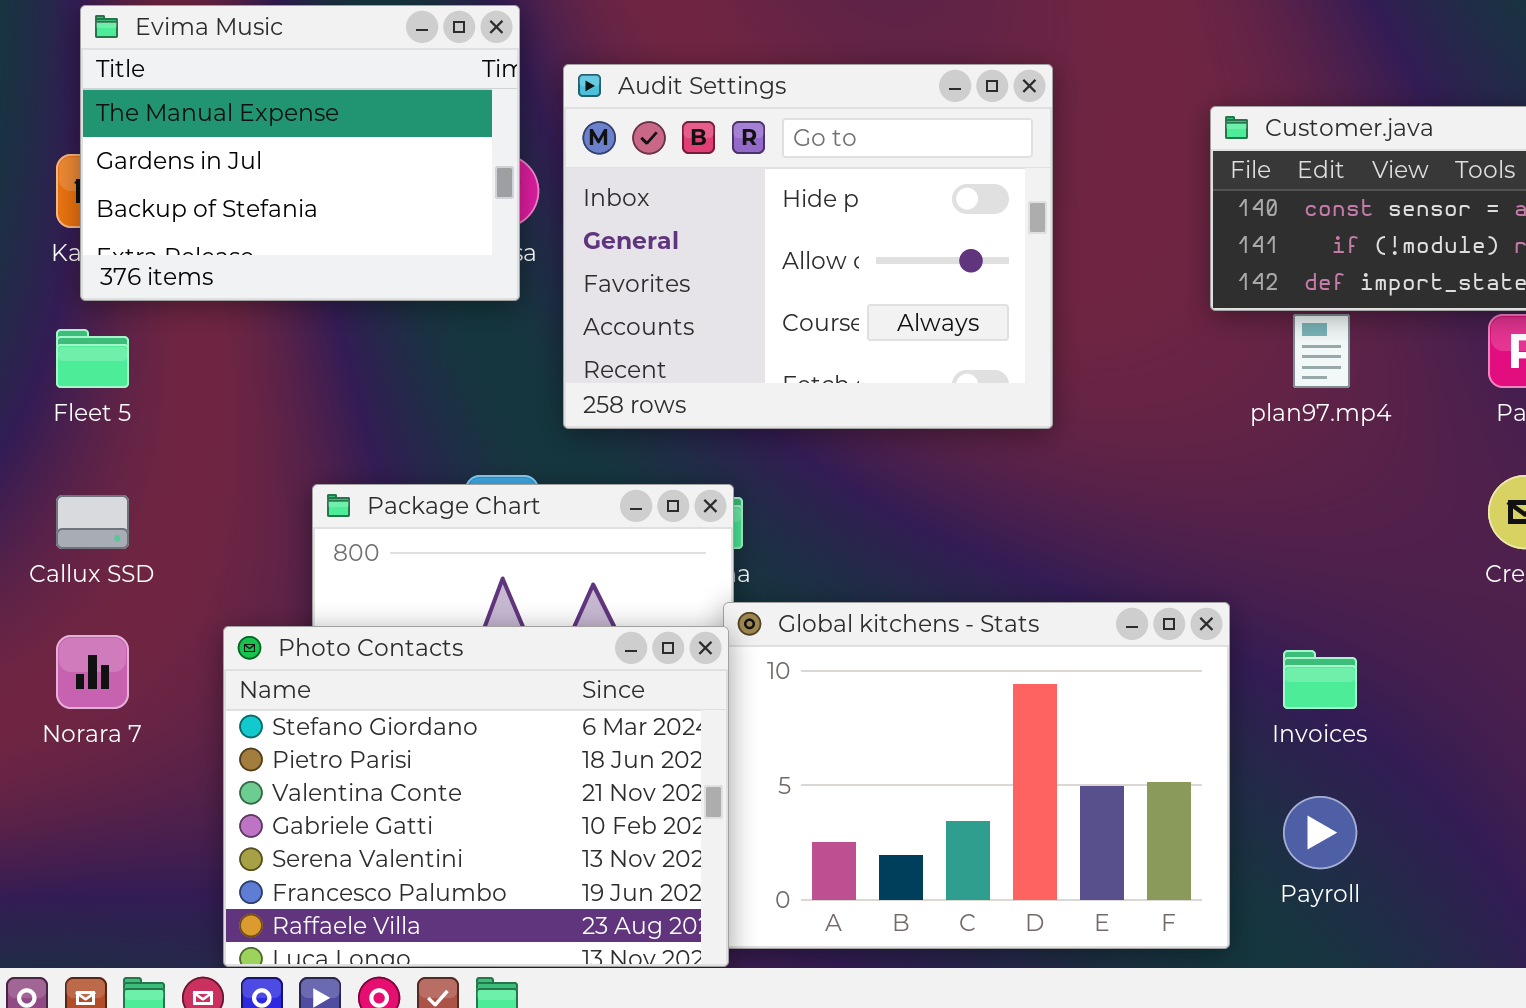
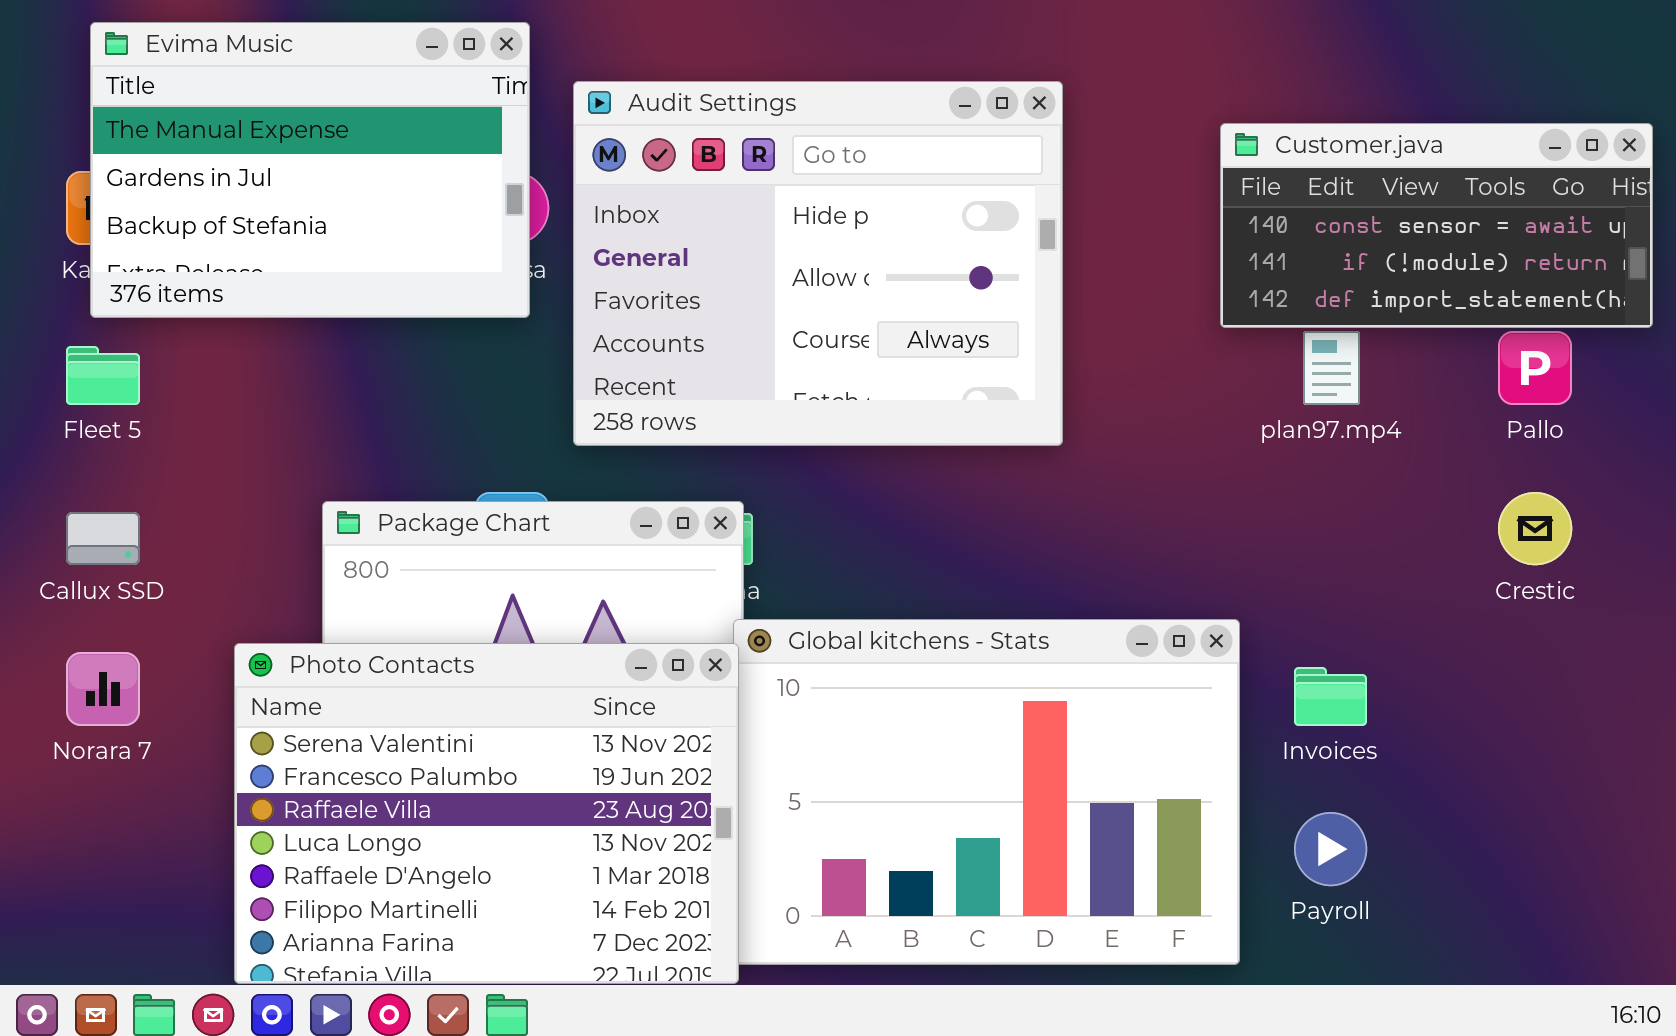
Photo Contacts: [223,626,729,967] -> [234,643,739,984], scrolled down 4 rows

